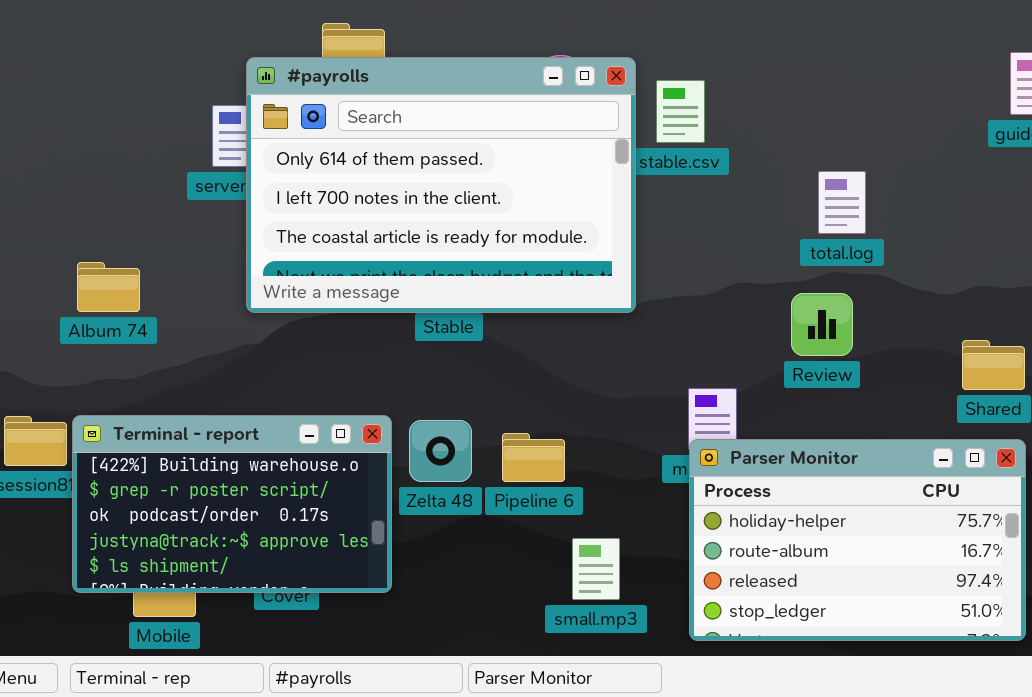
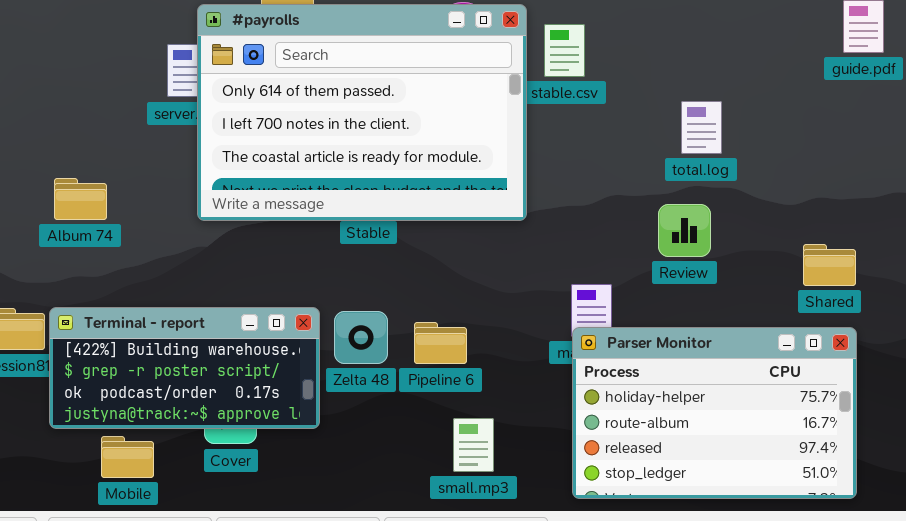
Terminal - report: [72,415,392,593] -> [49,307,320,429], resized
small.mp3: [572,538,620,600] -> [453,418,494,472], moved

